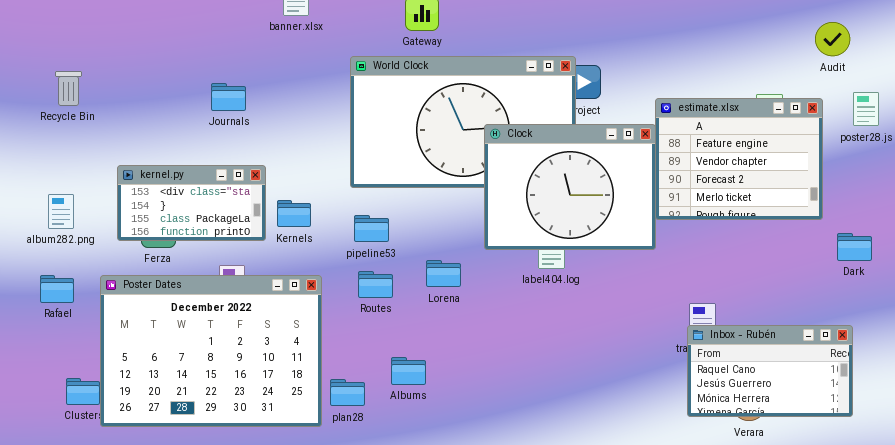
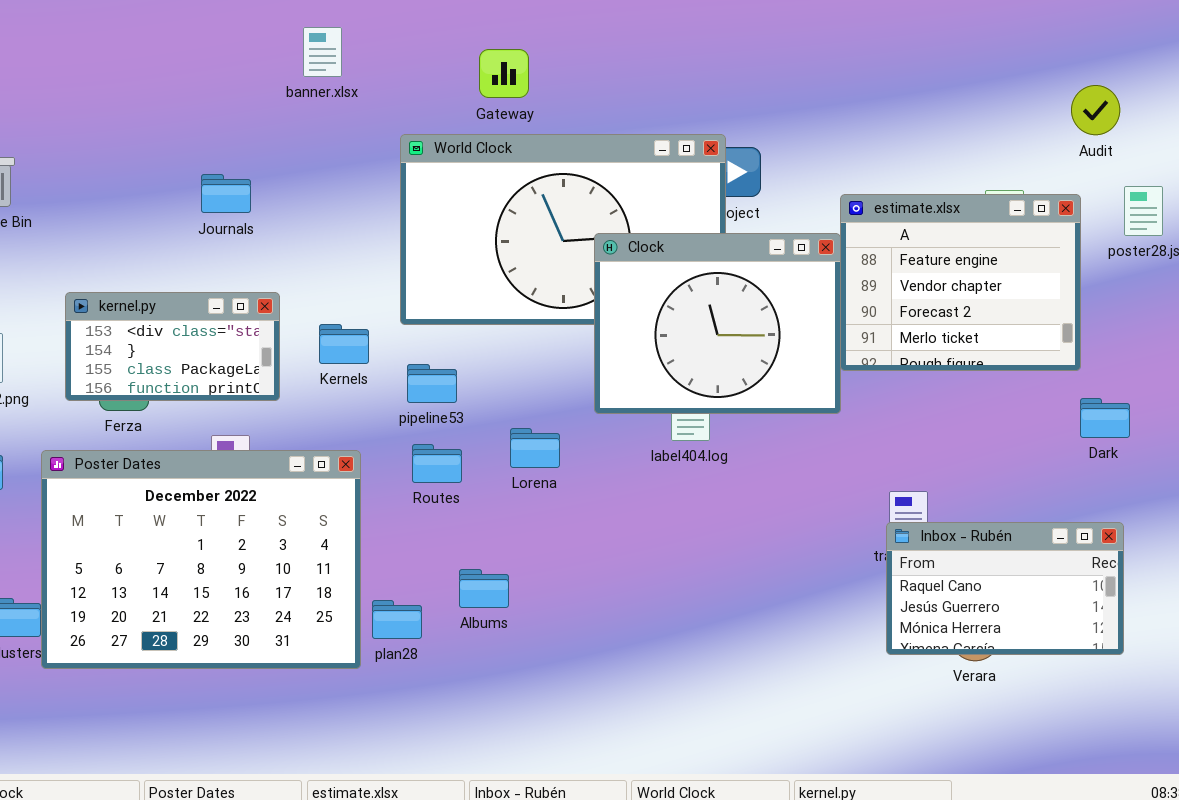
Kernels: [277,200,311,227] -> [319,324,369,364], moved
Dark: [837,233,872,261] -> [1080,398,1130,438], moved

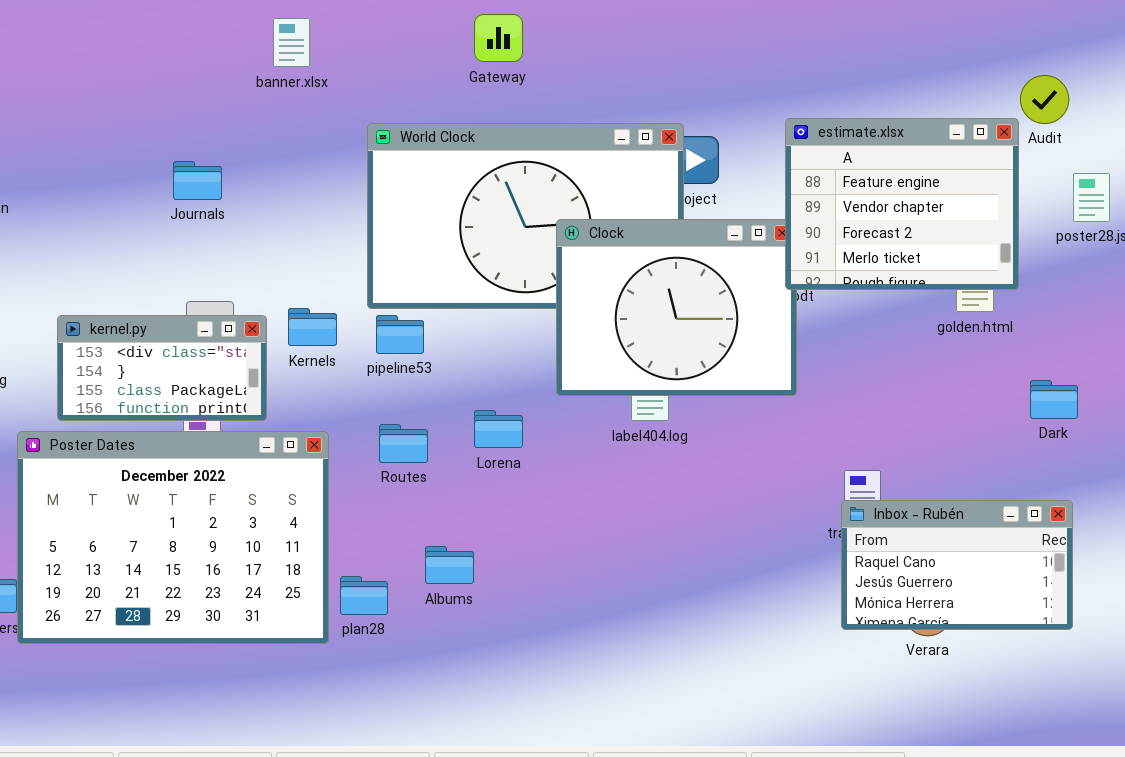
Gateway: [479,49,529,98] -> [474,14,523,62], moved
estimate.xlsx: [840,194,1081,371] -> [785,118,1019,290], moved
kernel.py: [65,292,280,401] -> [57,315,267,421], moved
pipeline53: [407,364,457,403] -> [376,315,424,354], moved

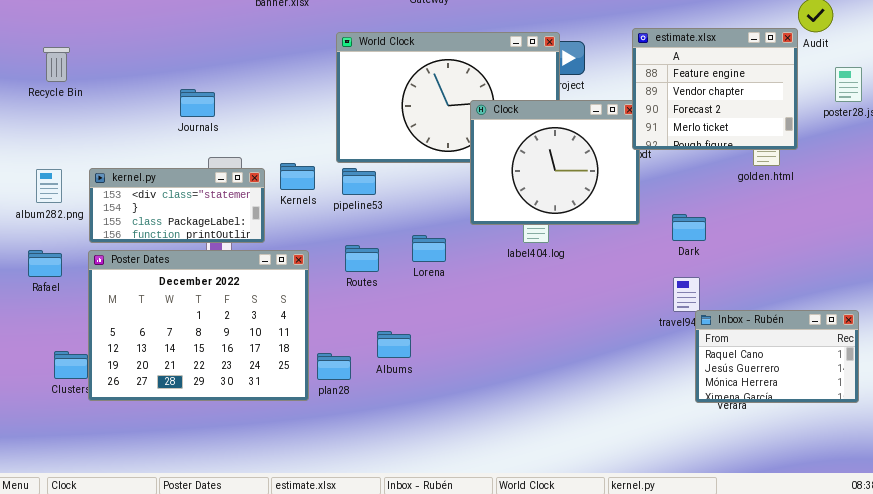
Journals: [173,161,222,200] -> [180,89,215,117], moved
kernel.py: [57,315,267,421] -> [89,168,265,243], resized
Dark: [1030,380,1078,419] -> [672,214,706,241], moved
Inbox - Rubén: [841,500,1073,630] -> [695,310,859,403], moved

